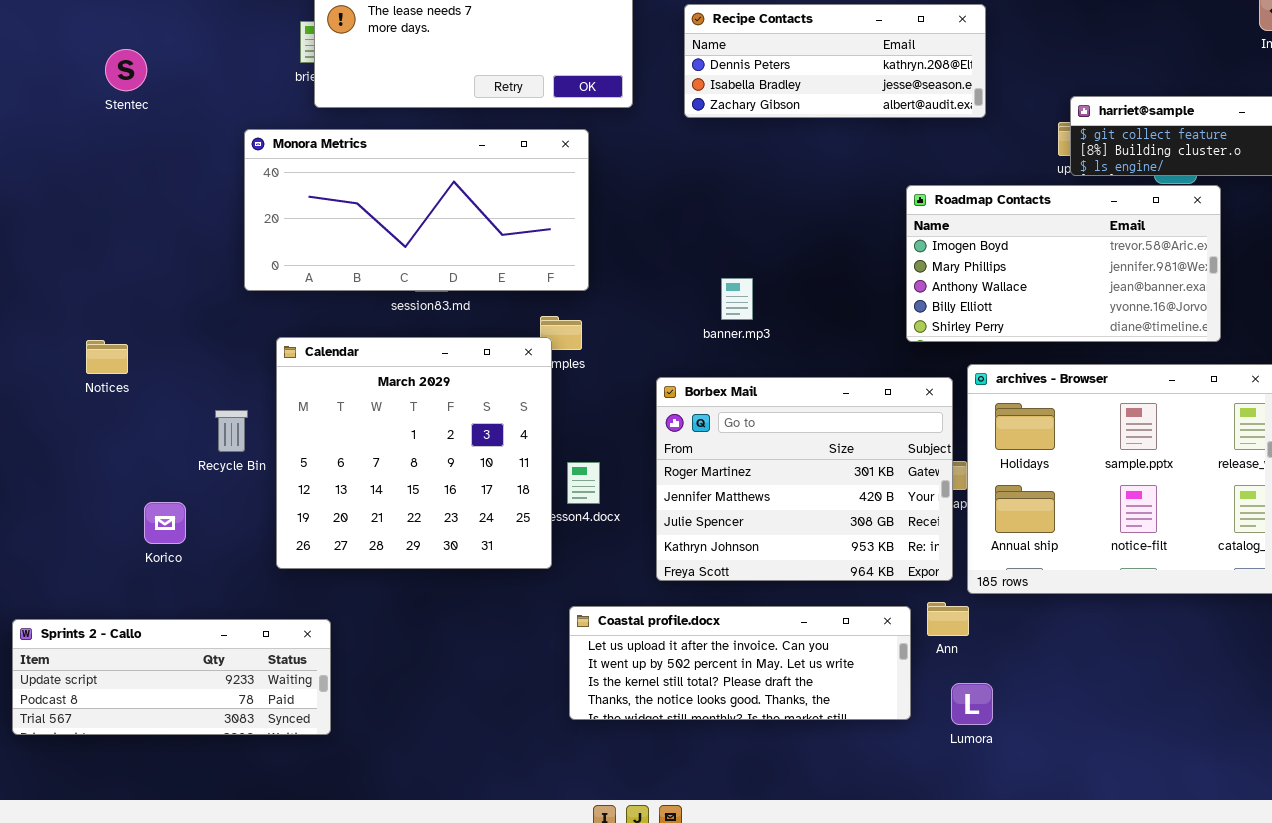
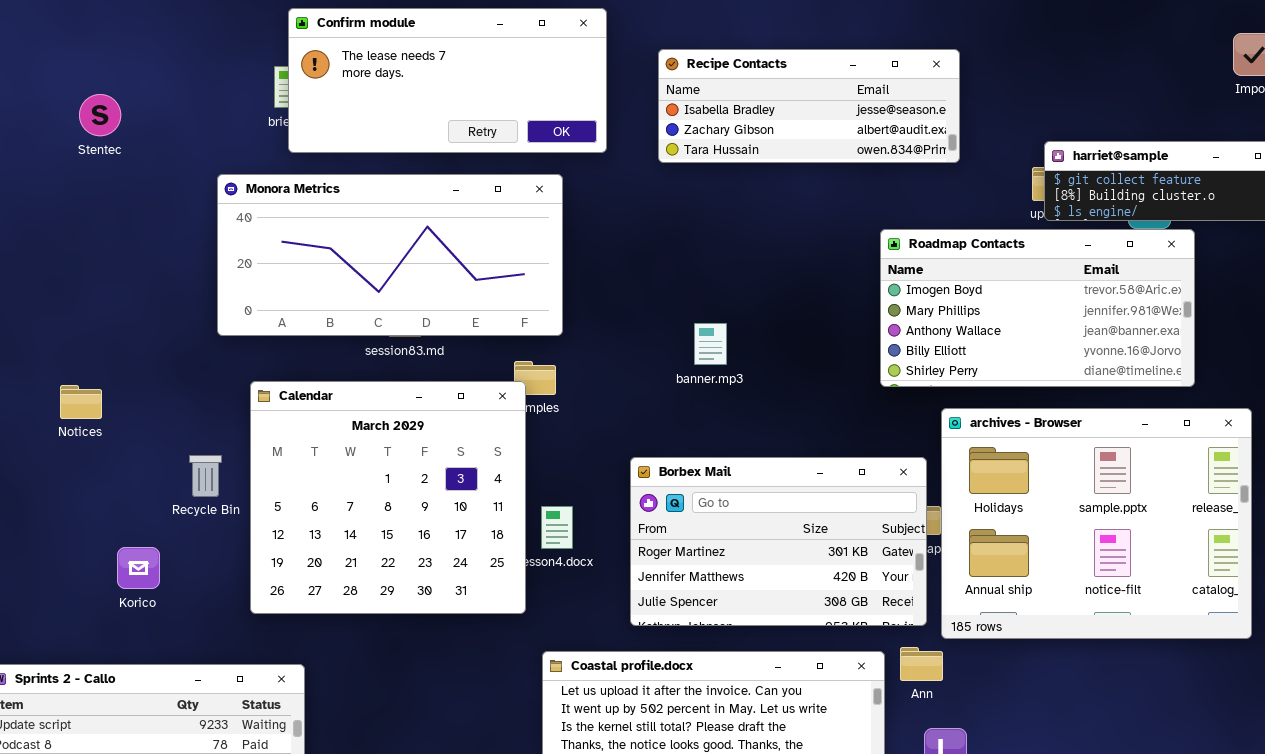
Recipe Contacts: [684,4,986,118] -> [658,49,960,163], scrolled down 1 row
Borbex Mail: [656,377,953,581] -> [630,457,927,626], resized

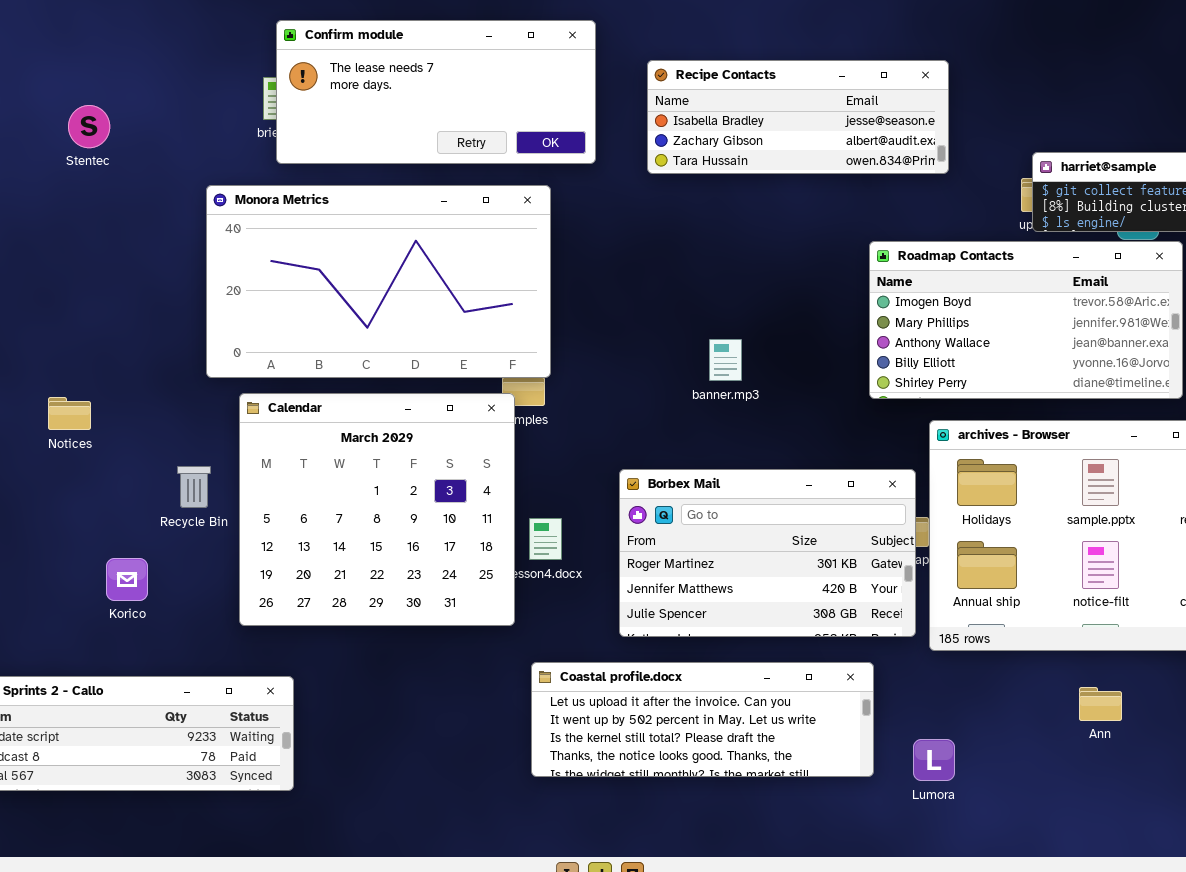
Monora Metrics: [217,174,563,336] -> [206,185,551,378], resized
banner.mp3: [694,323,727,365] -> [709,339,742,381], moved
Ann: [900,647,943,681] -> [1079,687,1122,721], moved

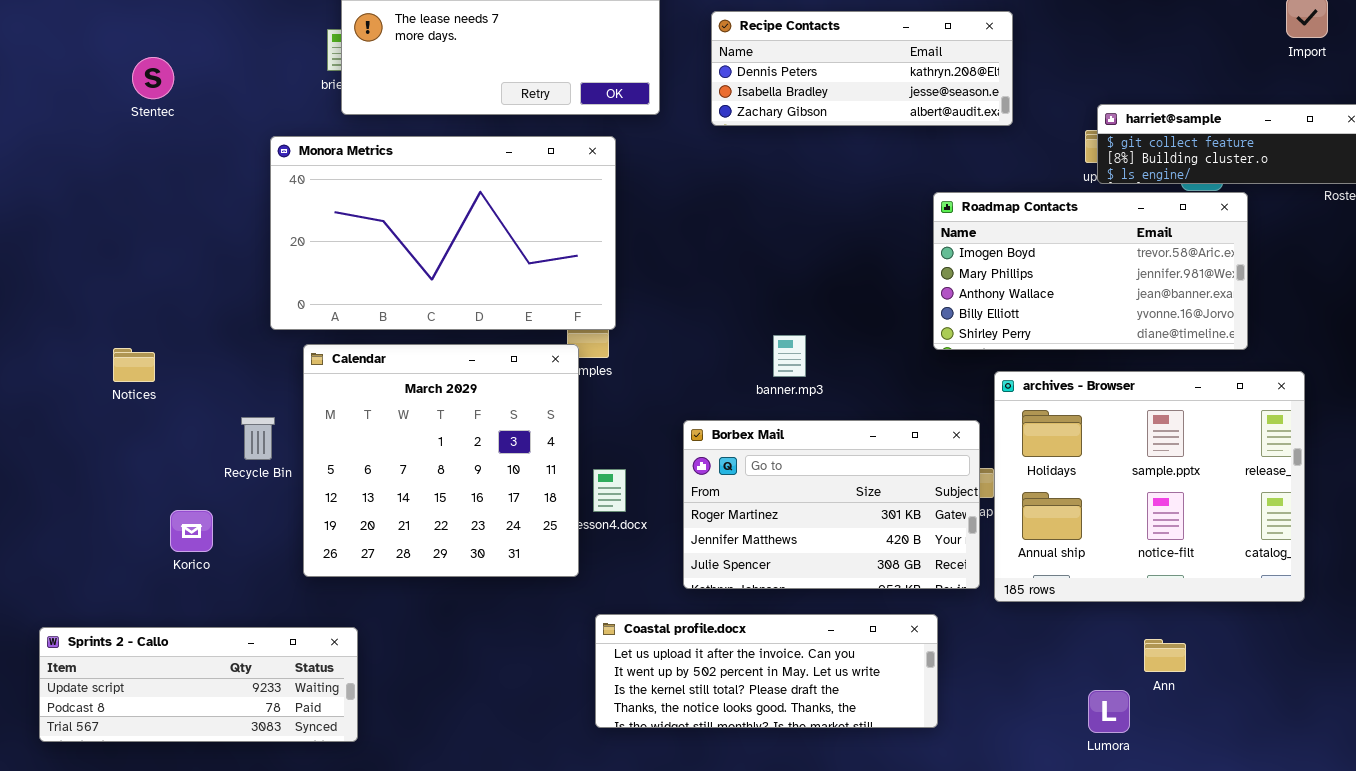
Recipe Contacts: [647,60,949,174] -> [711,11,1013,126], scrolled up 1 row
banner.mp3: [709,339,742,381] -> [773,335,806,377], moved
Lumora: [913,739,955,781] -> [1088,690,1130,733], moved

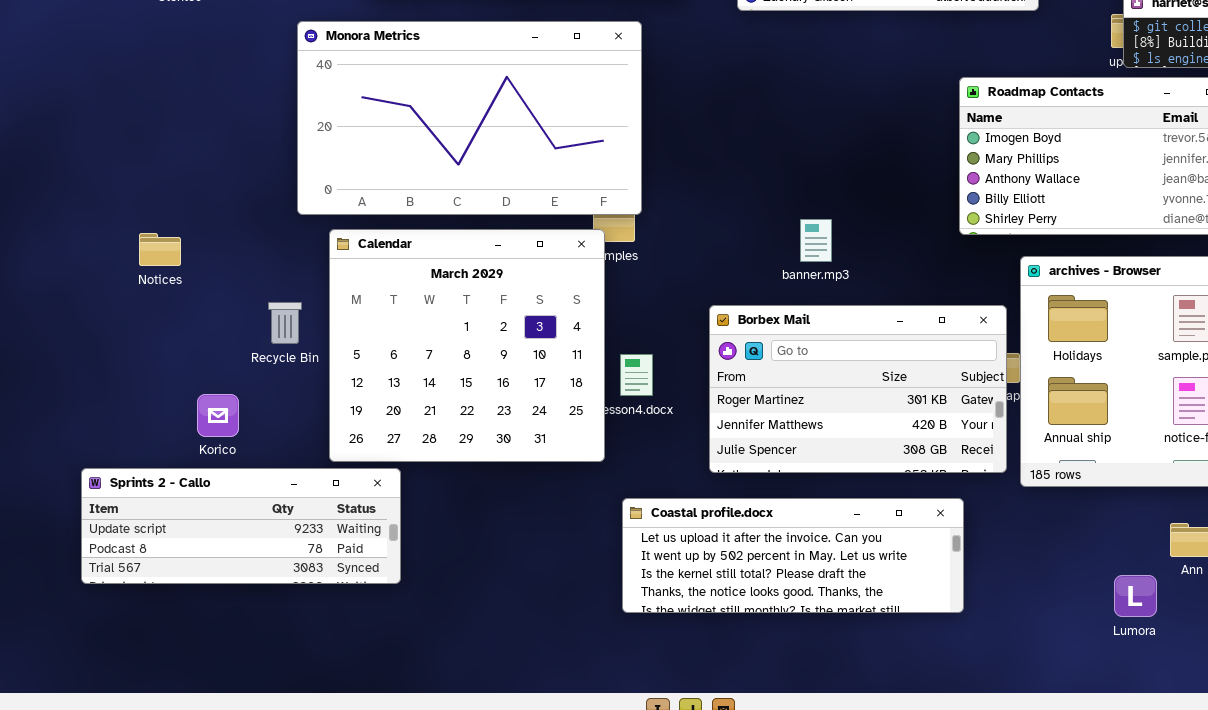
Sprints 2 - Callo: [39,627,358,742] -> [81,468,401,584], moved

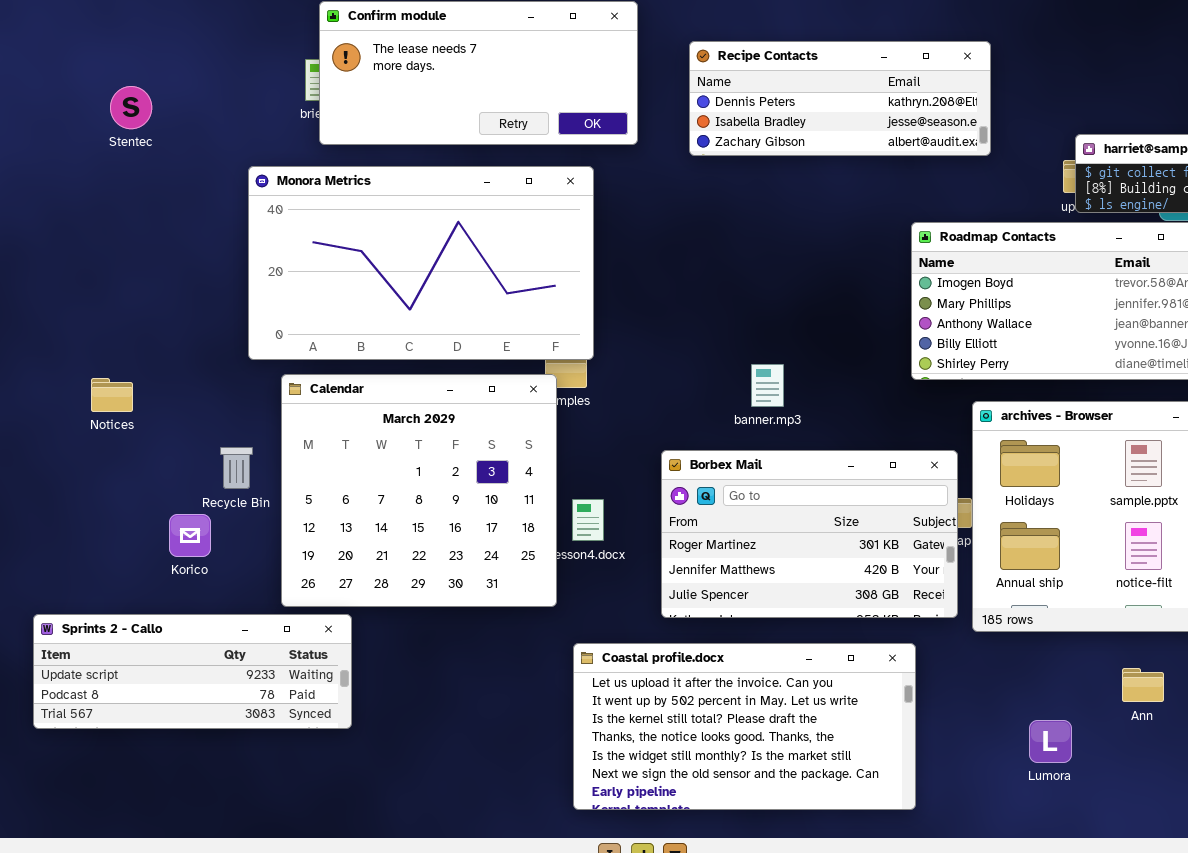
Korico: [197,394,239,437] -> [169,514,211,557], moved
Coastal profile.docx: [622,498,964,613] -> [573,643,916,810], resized
Lumora: [1114,575,1157,617] -> [1029,720,1072,763], moved

